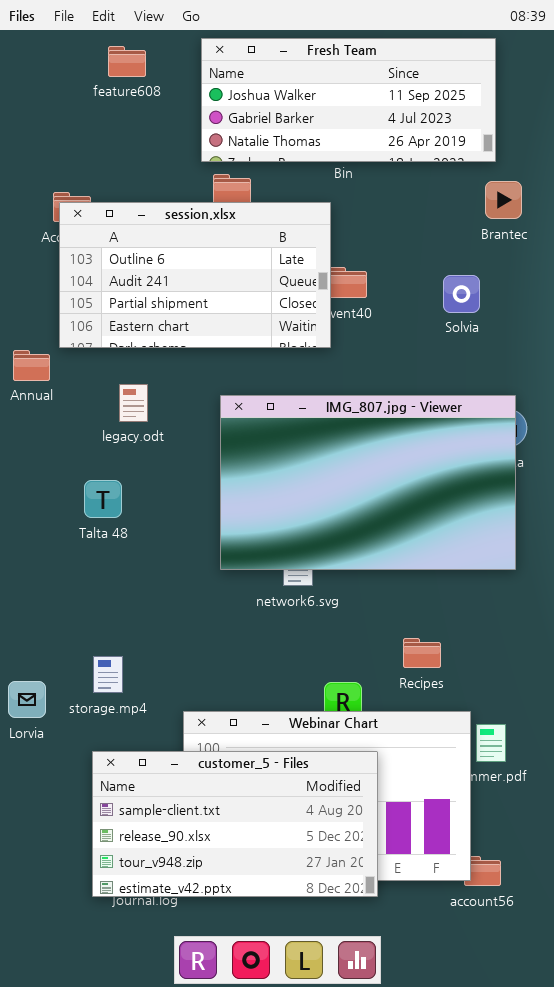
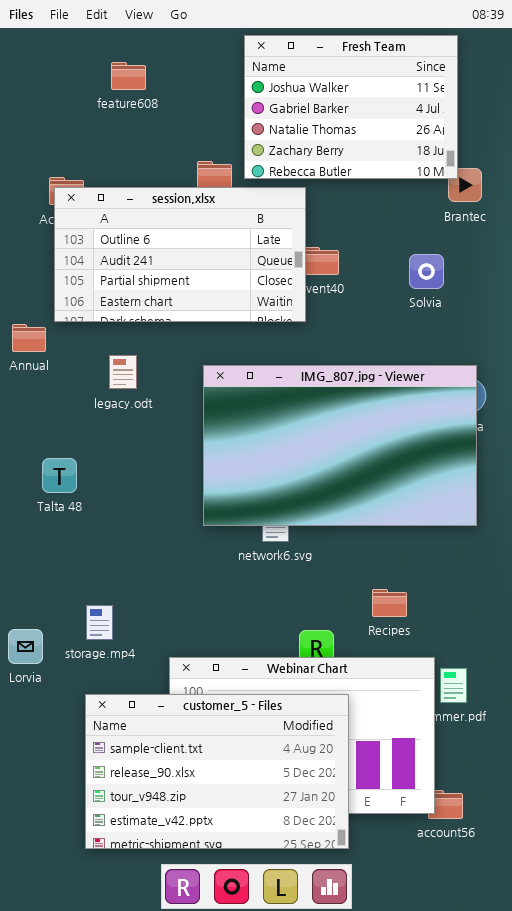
Fresh Team: [201,38,496,162] -> [244,35,458,179], resized
feature608: [108,46,146,77] -> [111,62,146,90], moved
Talta 48: [84,480,122,518] -> [42,458,77,493], moved
customer_5 - Files: [92,751,378,897] -> [85,694,349,849], resized

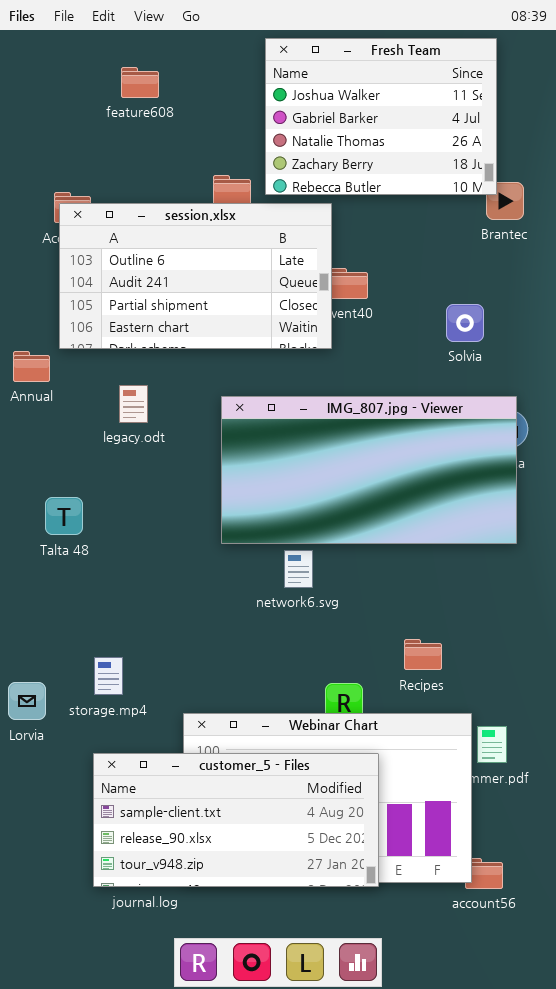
Solvia: [409,254,444,289] -> [446,304,484,342], moved
IMG_807.jpg - Viewer: [203,365,477,526] -> [221,396,517,544], resized
customer_5 - Files: [85,694,349,849] -> [93,753,379,887], resized

